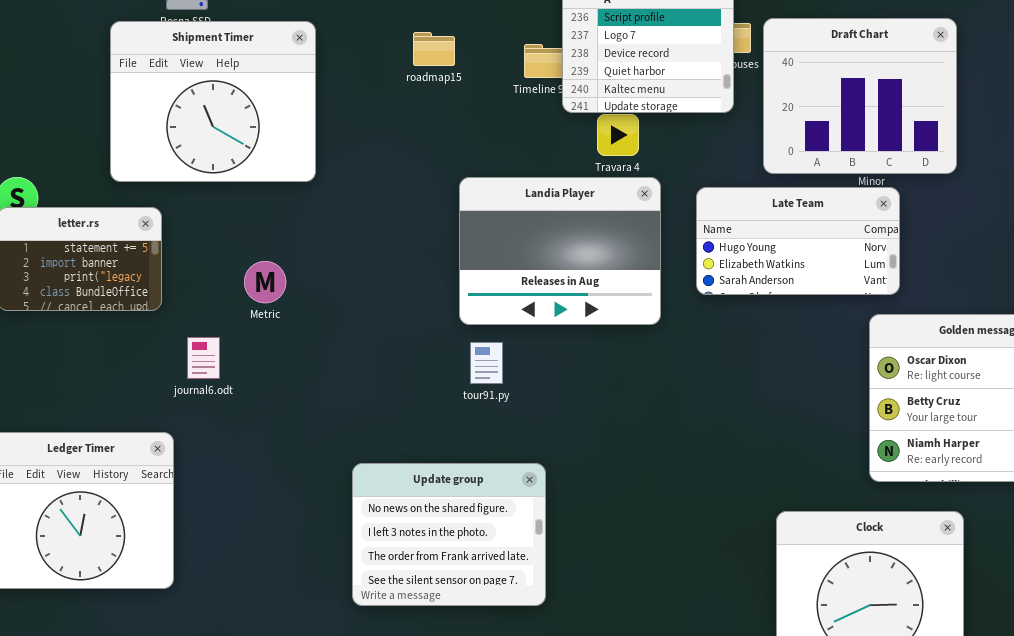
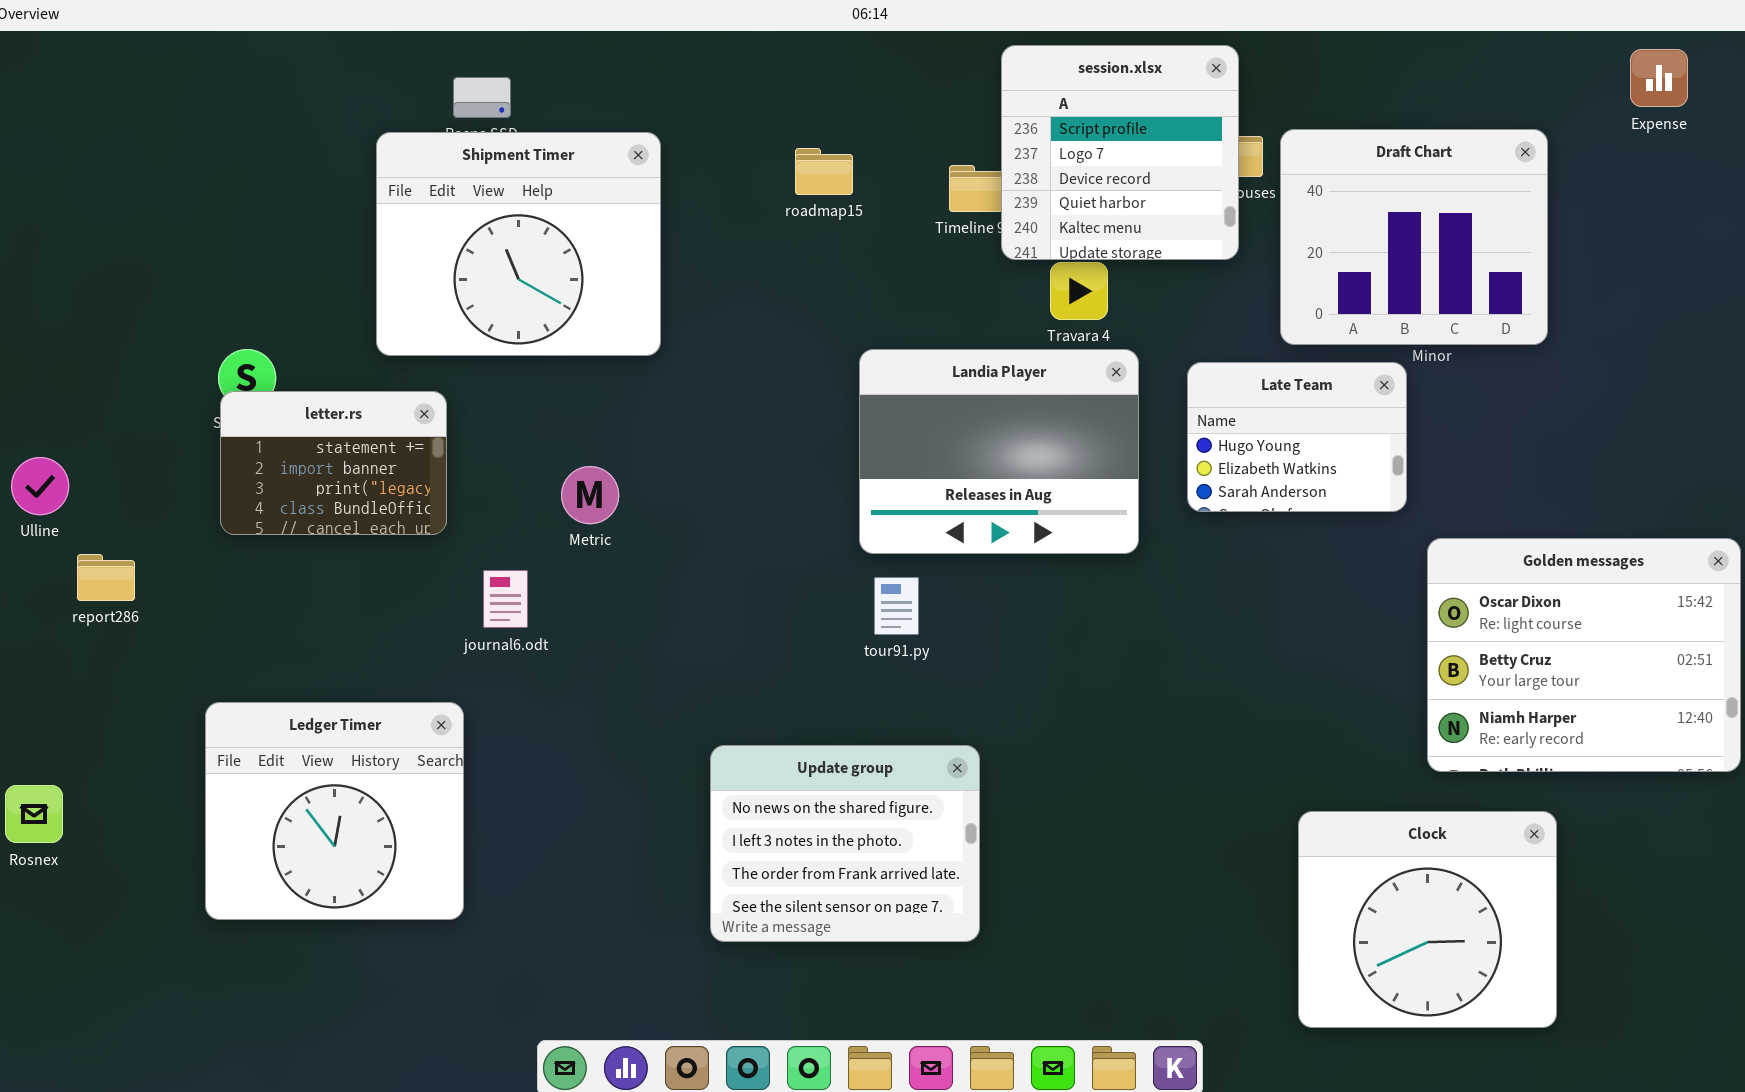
Late Team: [696,187,900,295] -> [1187,362,1407,512], resized

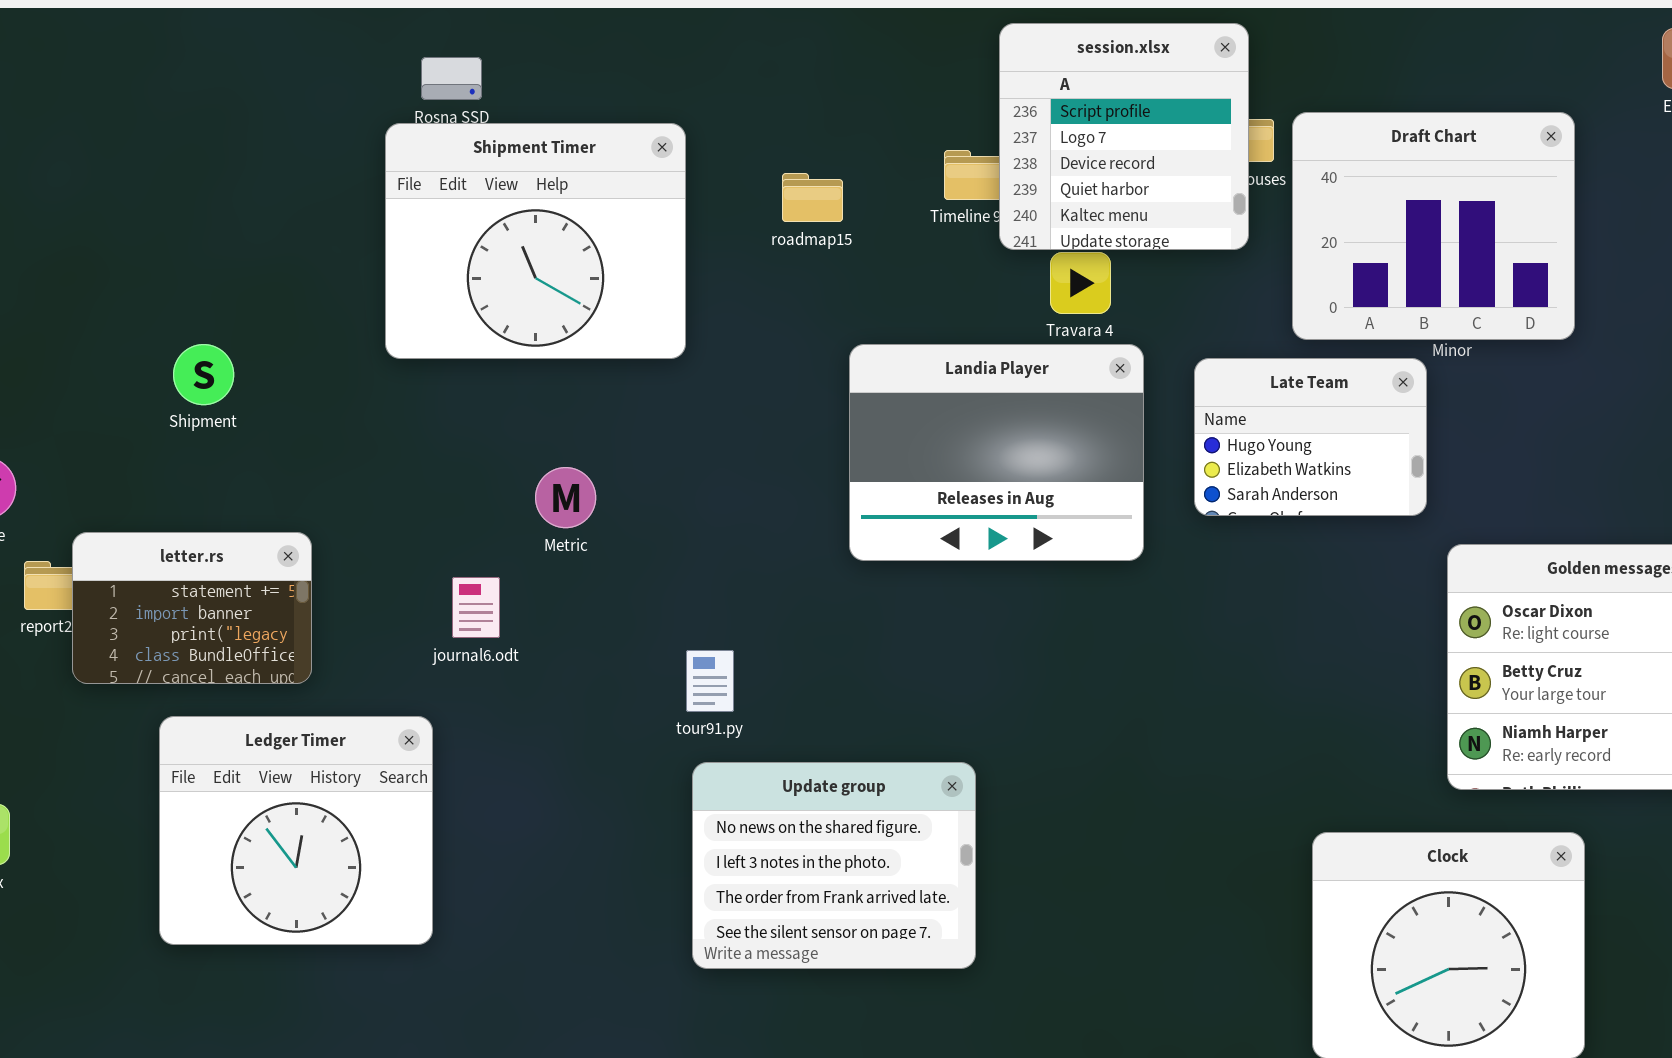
Shipment Timer: [376,132,661,356] -> [385,123,686,359], moved
roadmap15: [795,148,853,195] -> [782,173,843,222], moved
letter.rs: [220,391,447,535] -> [72,532,312,684], moved
tour91.py: [874,577,919,635] -> [686,650,734,712], moved

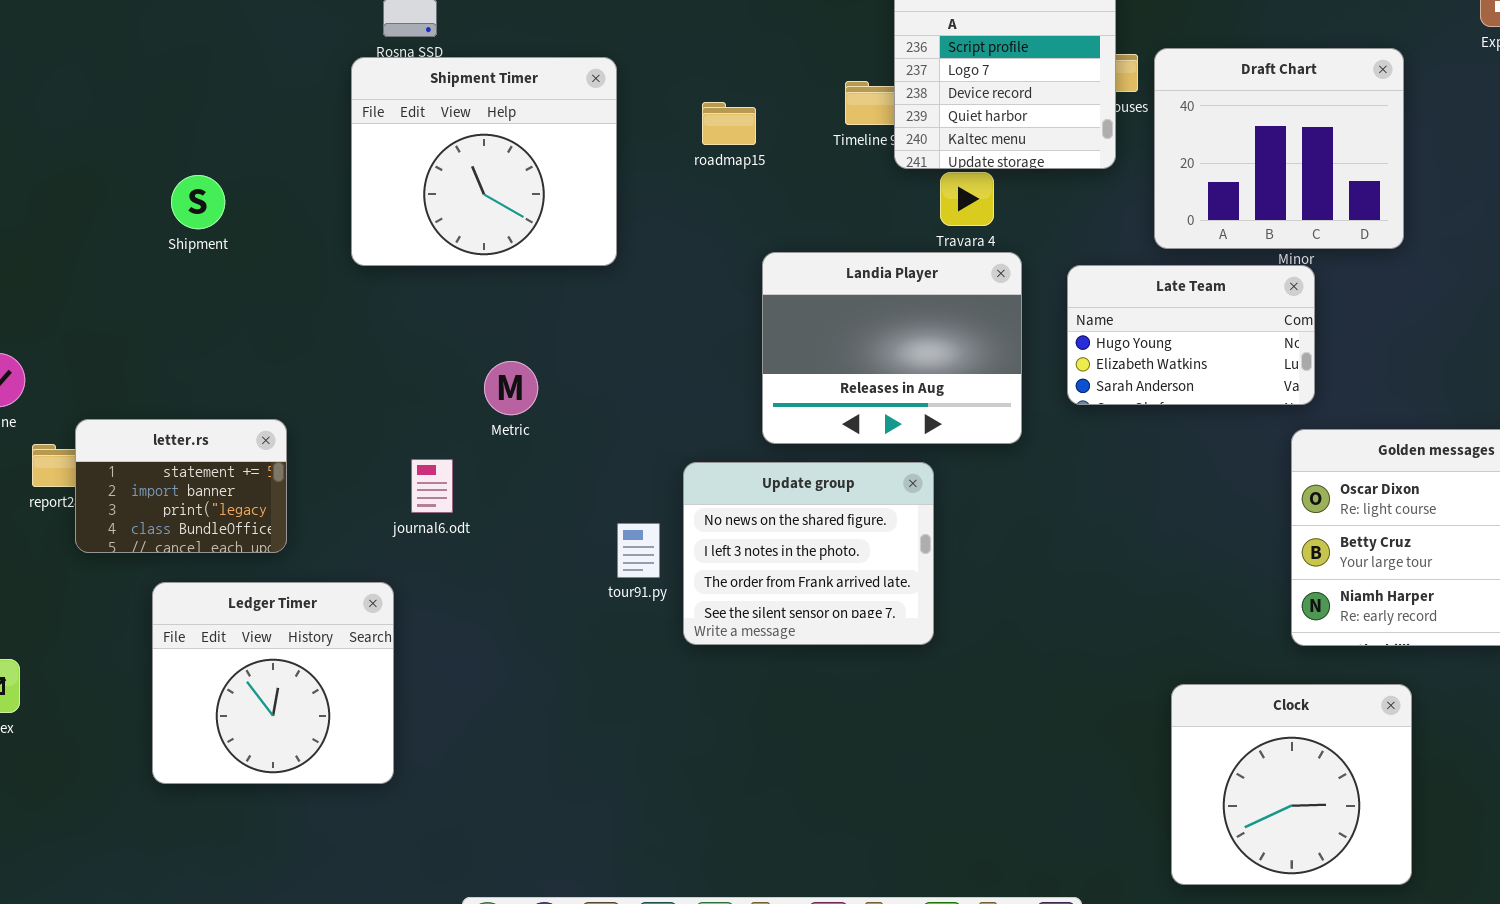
Shipment: [173,344,234,405] -> [171,175,225,229], moved
Late Team: [1194,358,1427,516] -> [1067,265,1315,405], resized
Update group: [692,762,976,969] -> [683,462,934,645], moved

